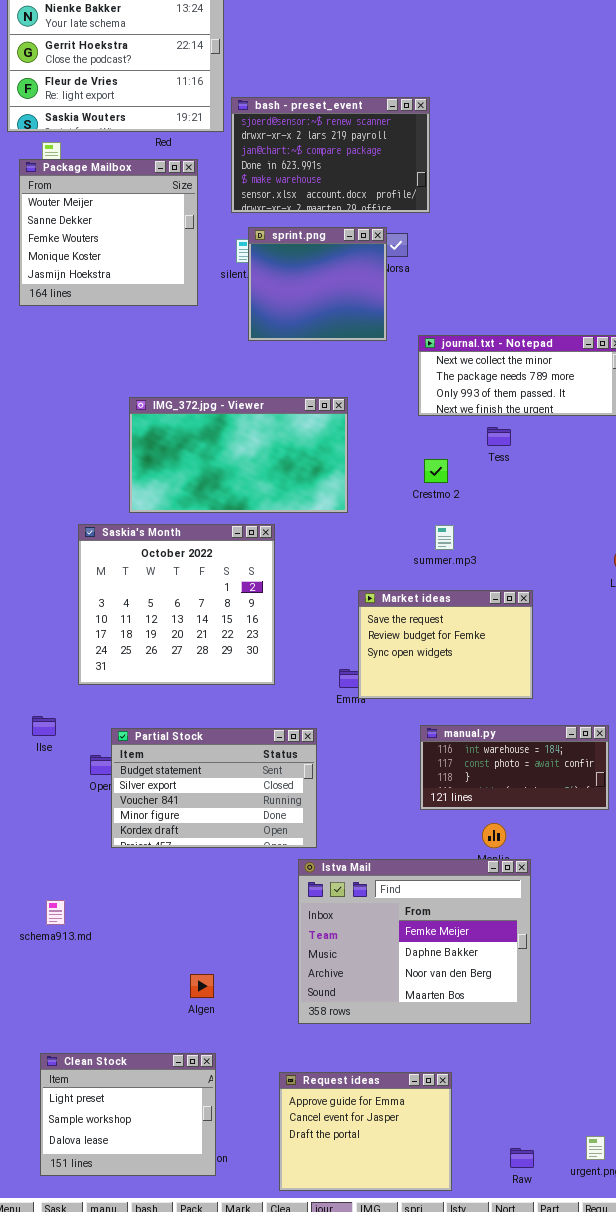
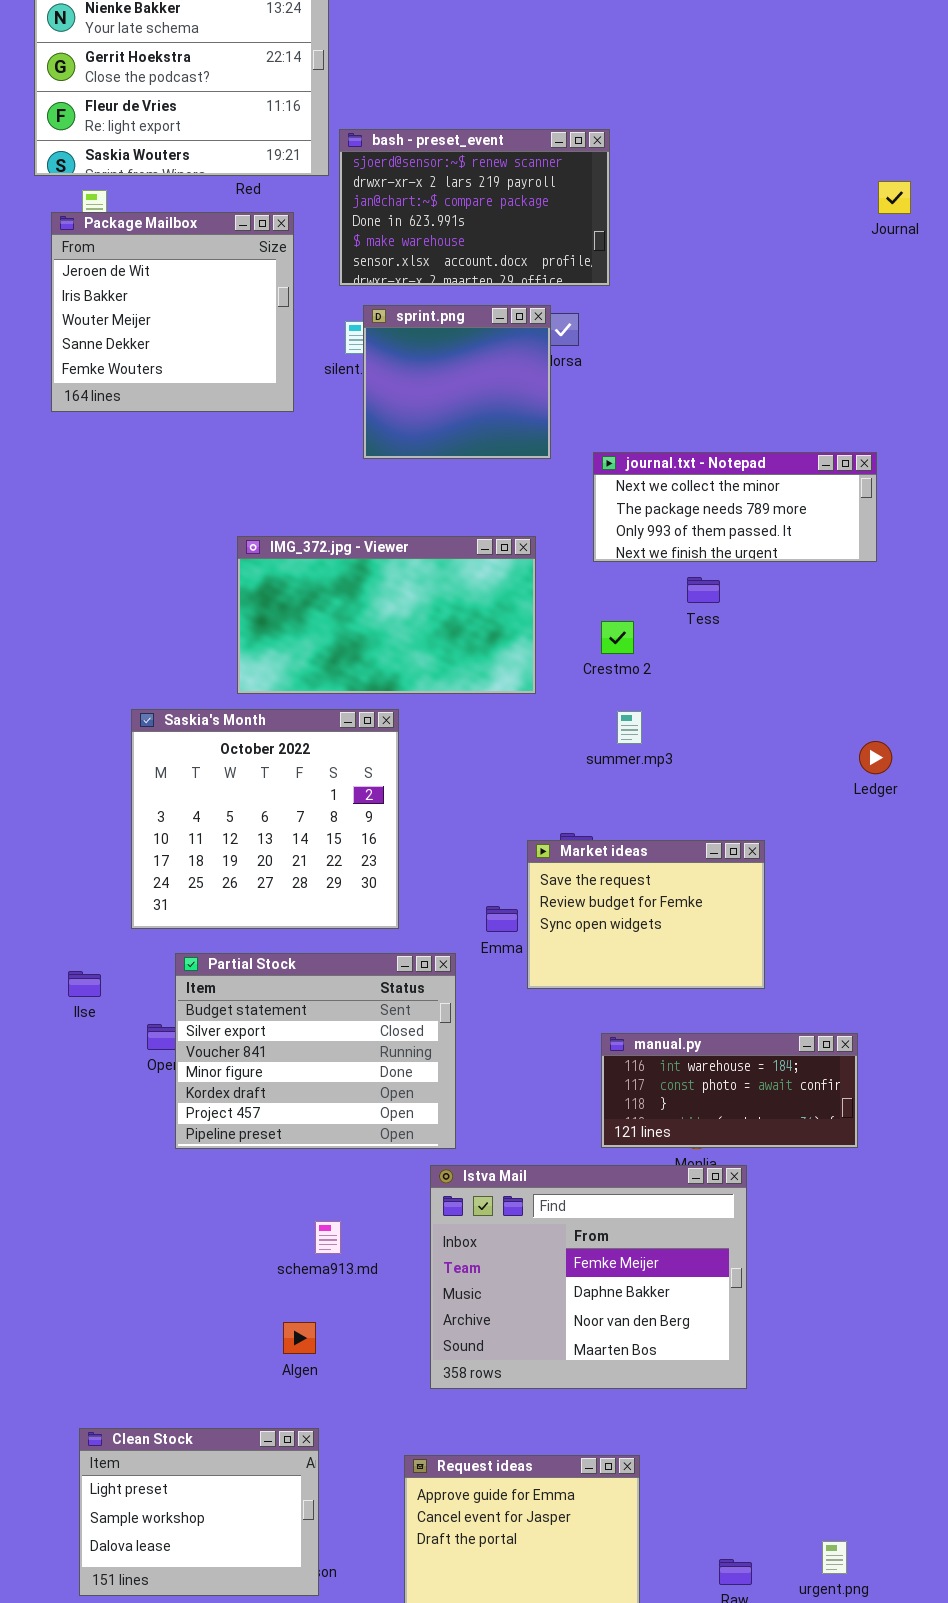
Package Mailbox: [19,159,198,306] -> [51,212,294,412], scrolled up 2 rows
IMG_372.jpg - Viewer: [129,397,348,513] -> [237,536,536,694], moved
Market ideas: [358,590,533,699] -> [527,840,765,989], moved
manual.py: [420,725,609,810] -> [601,1033,858,1148], moved
Partial Stock: [111,728,317,848] -> [175,953,456,1149], resized
schema913.md: [46,900,65,925] -> [315,1221,341,1254], moved

